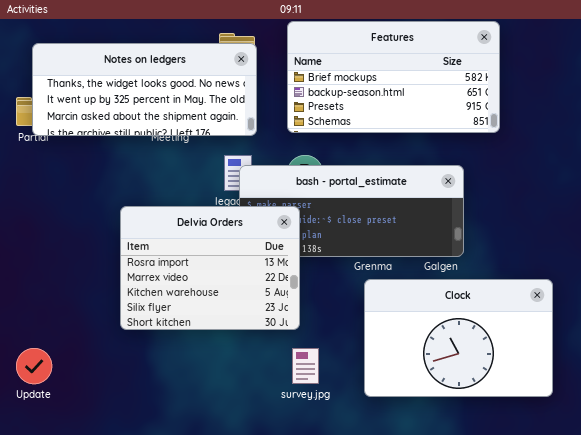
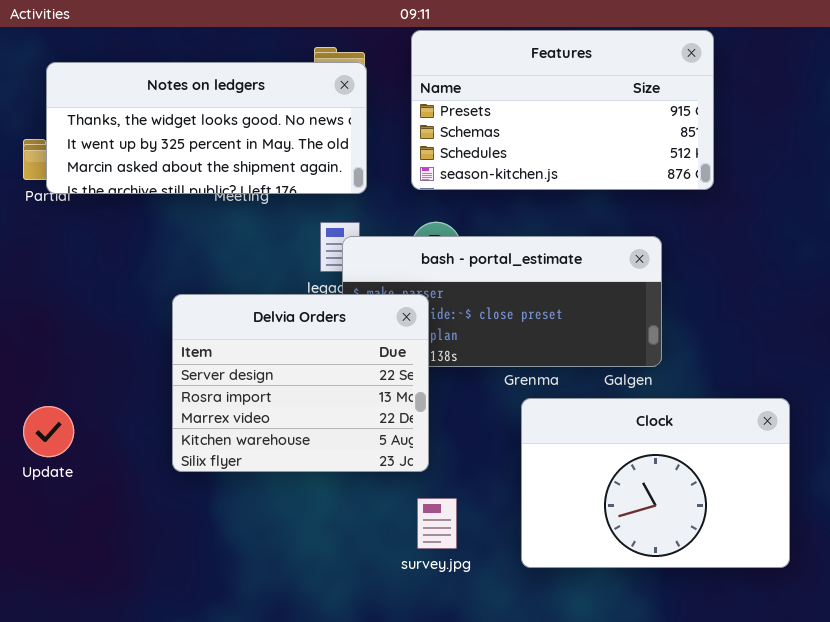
Features: [287,21,500,133] -> [411,30,714,190], scrolled down 2 rows
Delvia Orders: [120,206,300,330] -> [172,294,429,472], scrolled up 1 row
Update: [16,348,52,384] -> [23,406,74,457], moved

